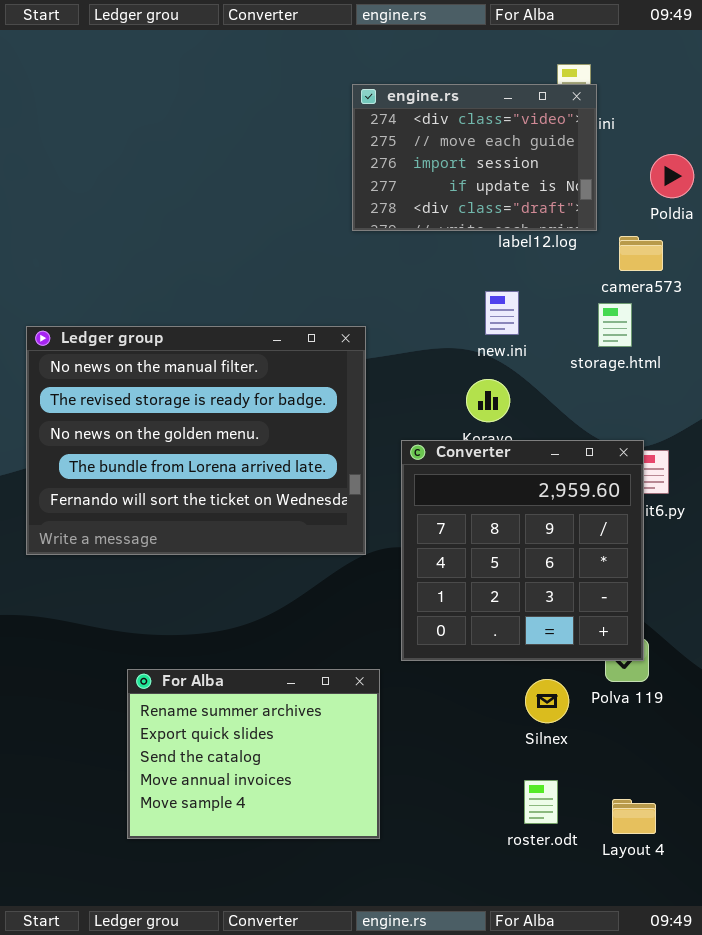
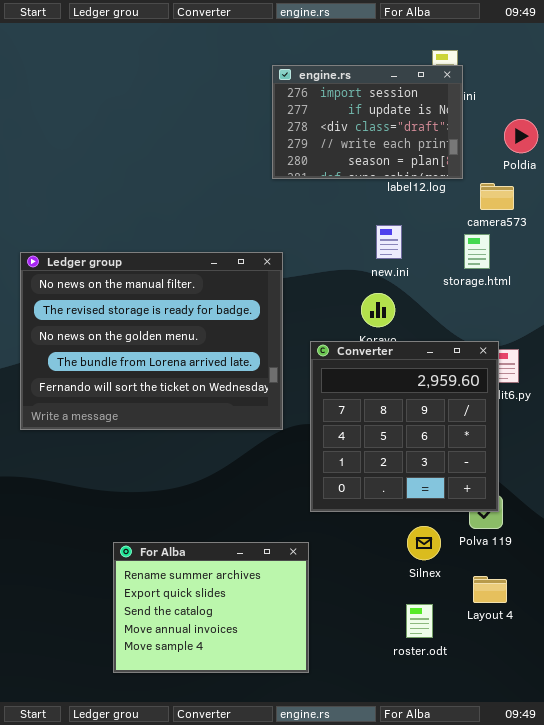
engine.rs: [352,84,597,231] -> [272,65,463,179], scrolled down 2 rows
For Alba: [127,669,380,839] -> [113,542,309,673], moved
Layout 4: [612,799,656,834] -> [473,576,507,603], moved

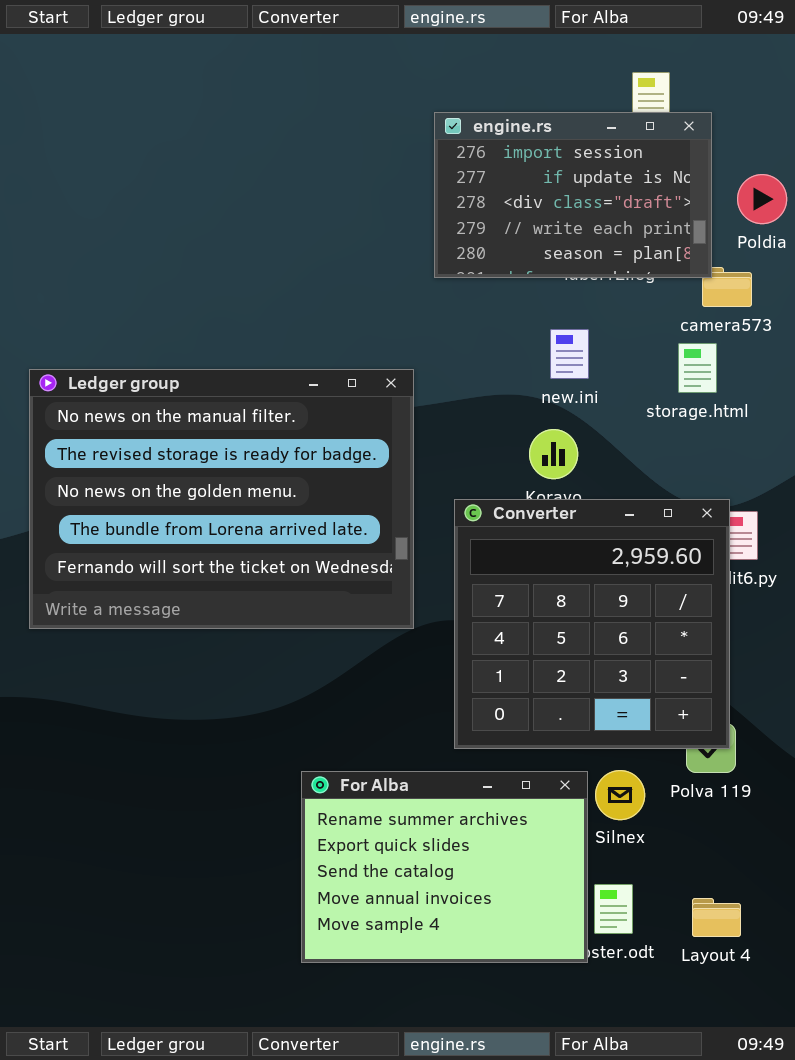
engine.rs: [272,65,463,179] -> [434,112,712,278], moved
For Alba: [113,542,309,673] -> [301,771,588,963], moved
Layout 4: [473,576,507,603] -> [692,898,741,937], moved

